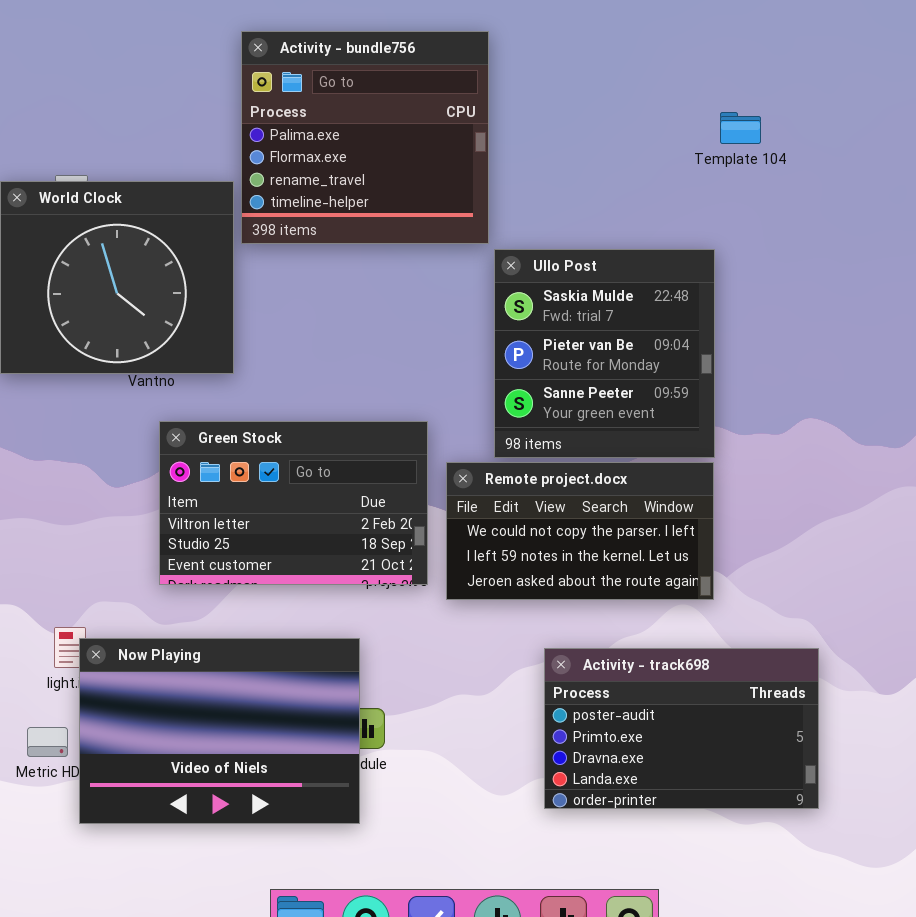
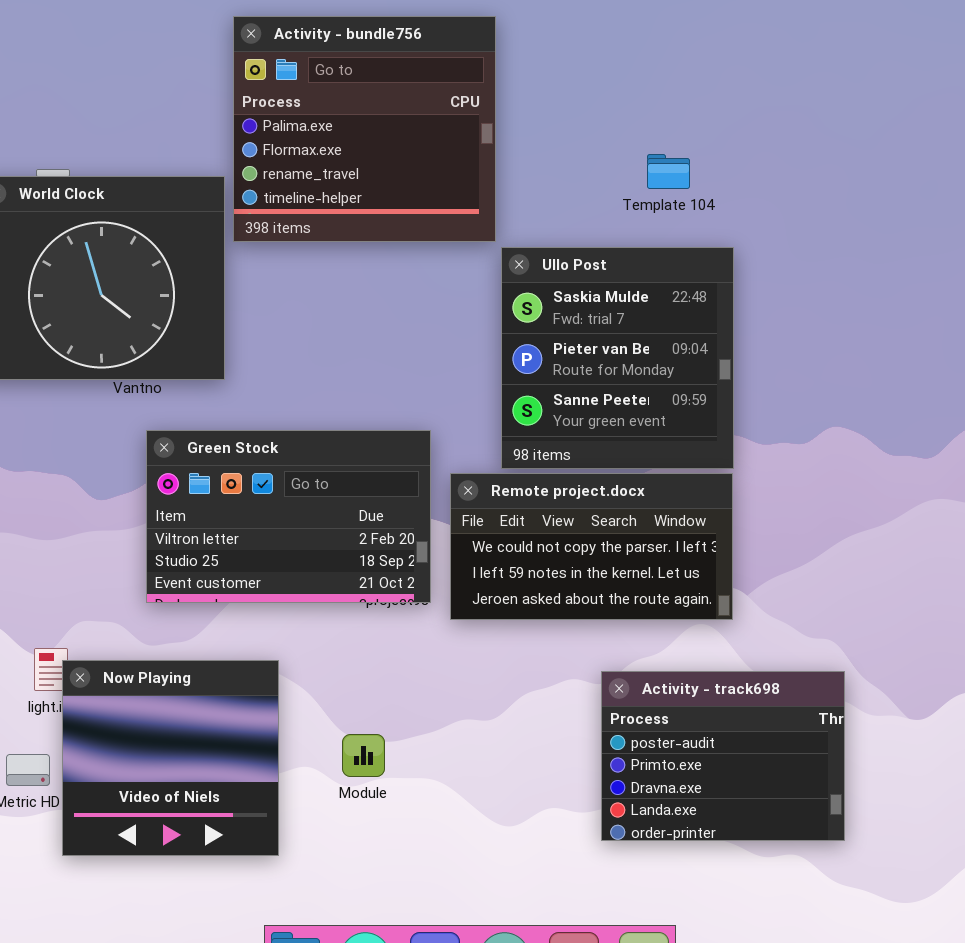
Template 104: [720,112,761,144] -> [647,154,690,189], moved
Now Playing: [79,638,360,824] -> [62,660,279,856], resized
Activity - track698: [544,648,819,809] -> [601,671,845,841], resized

